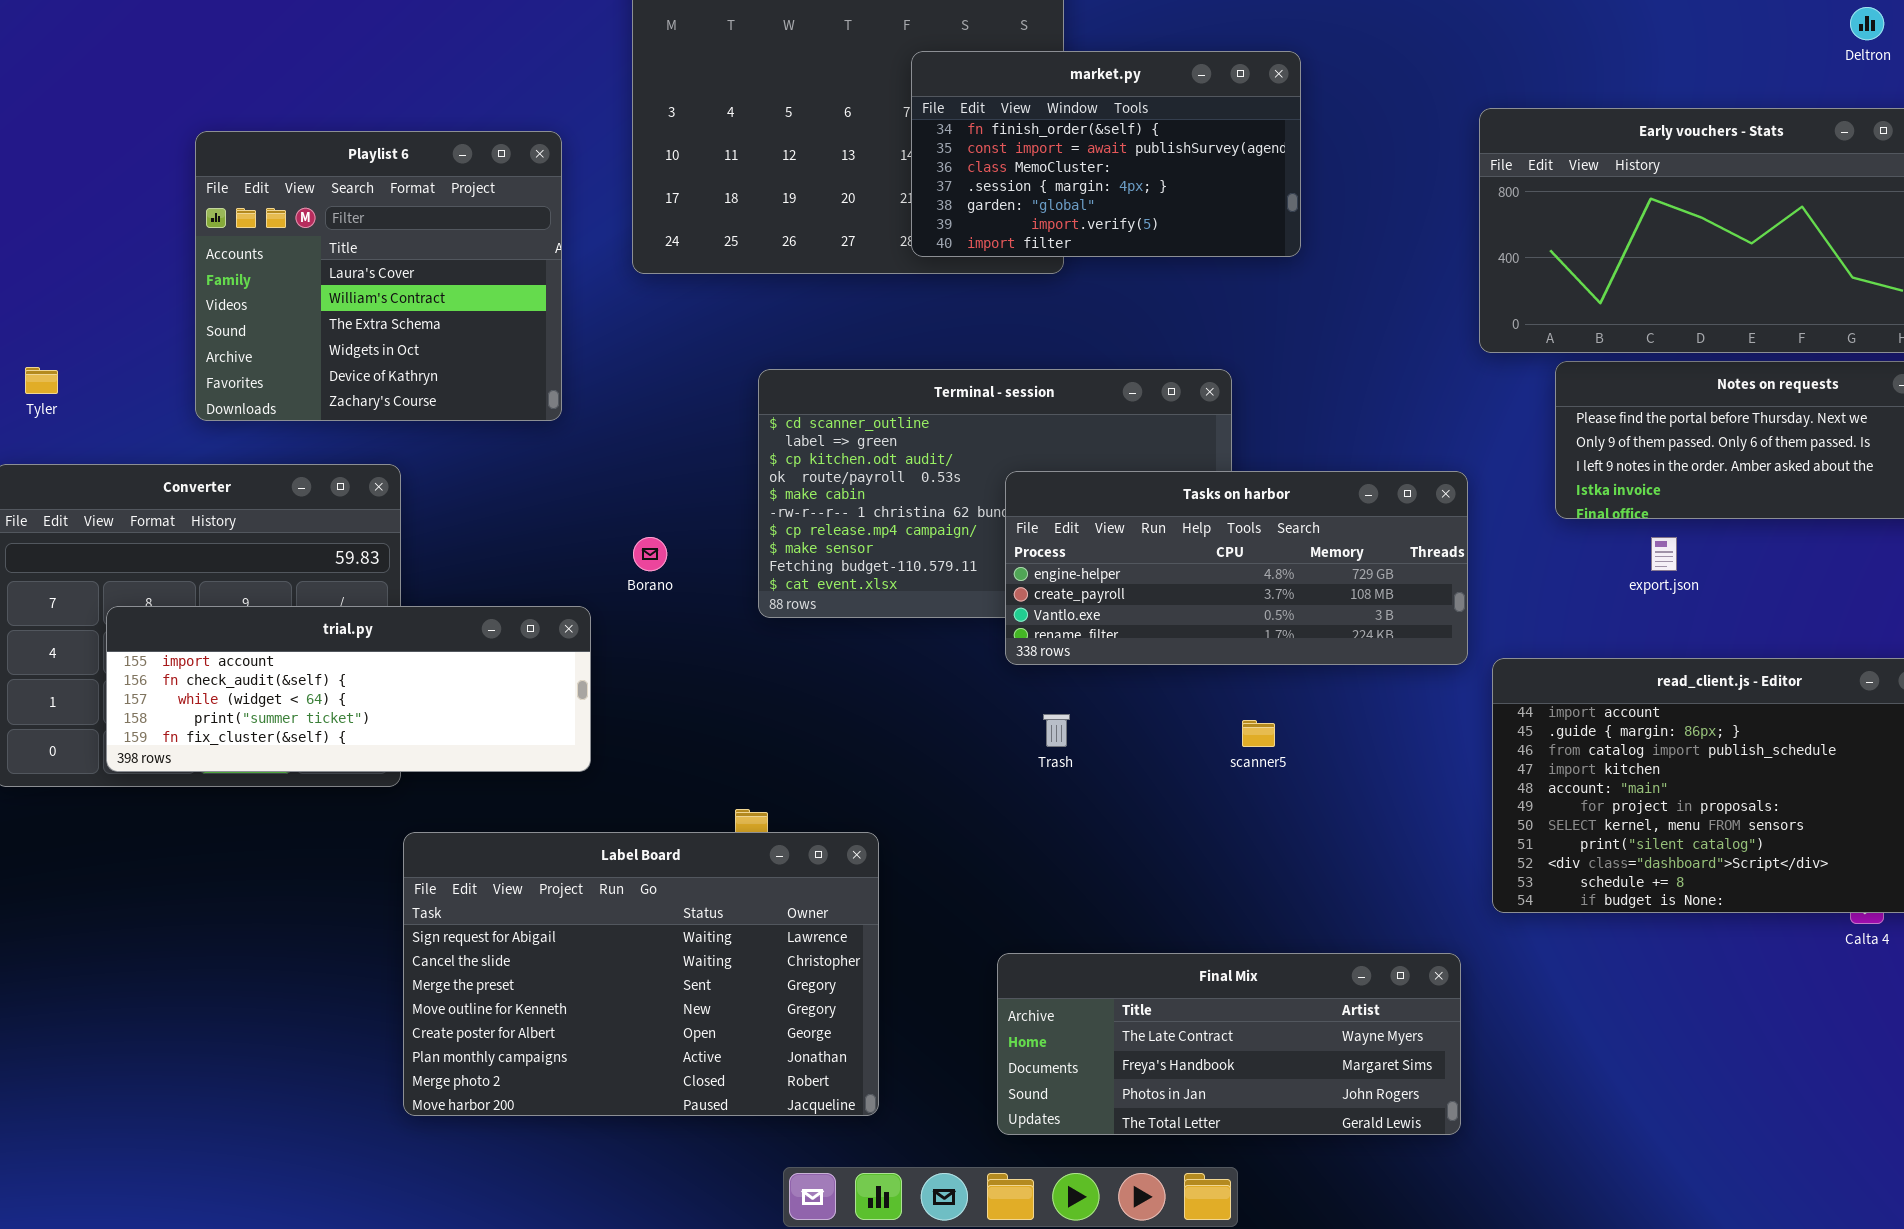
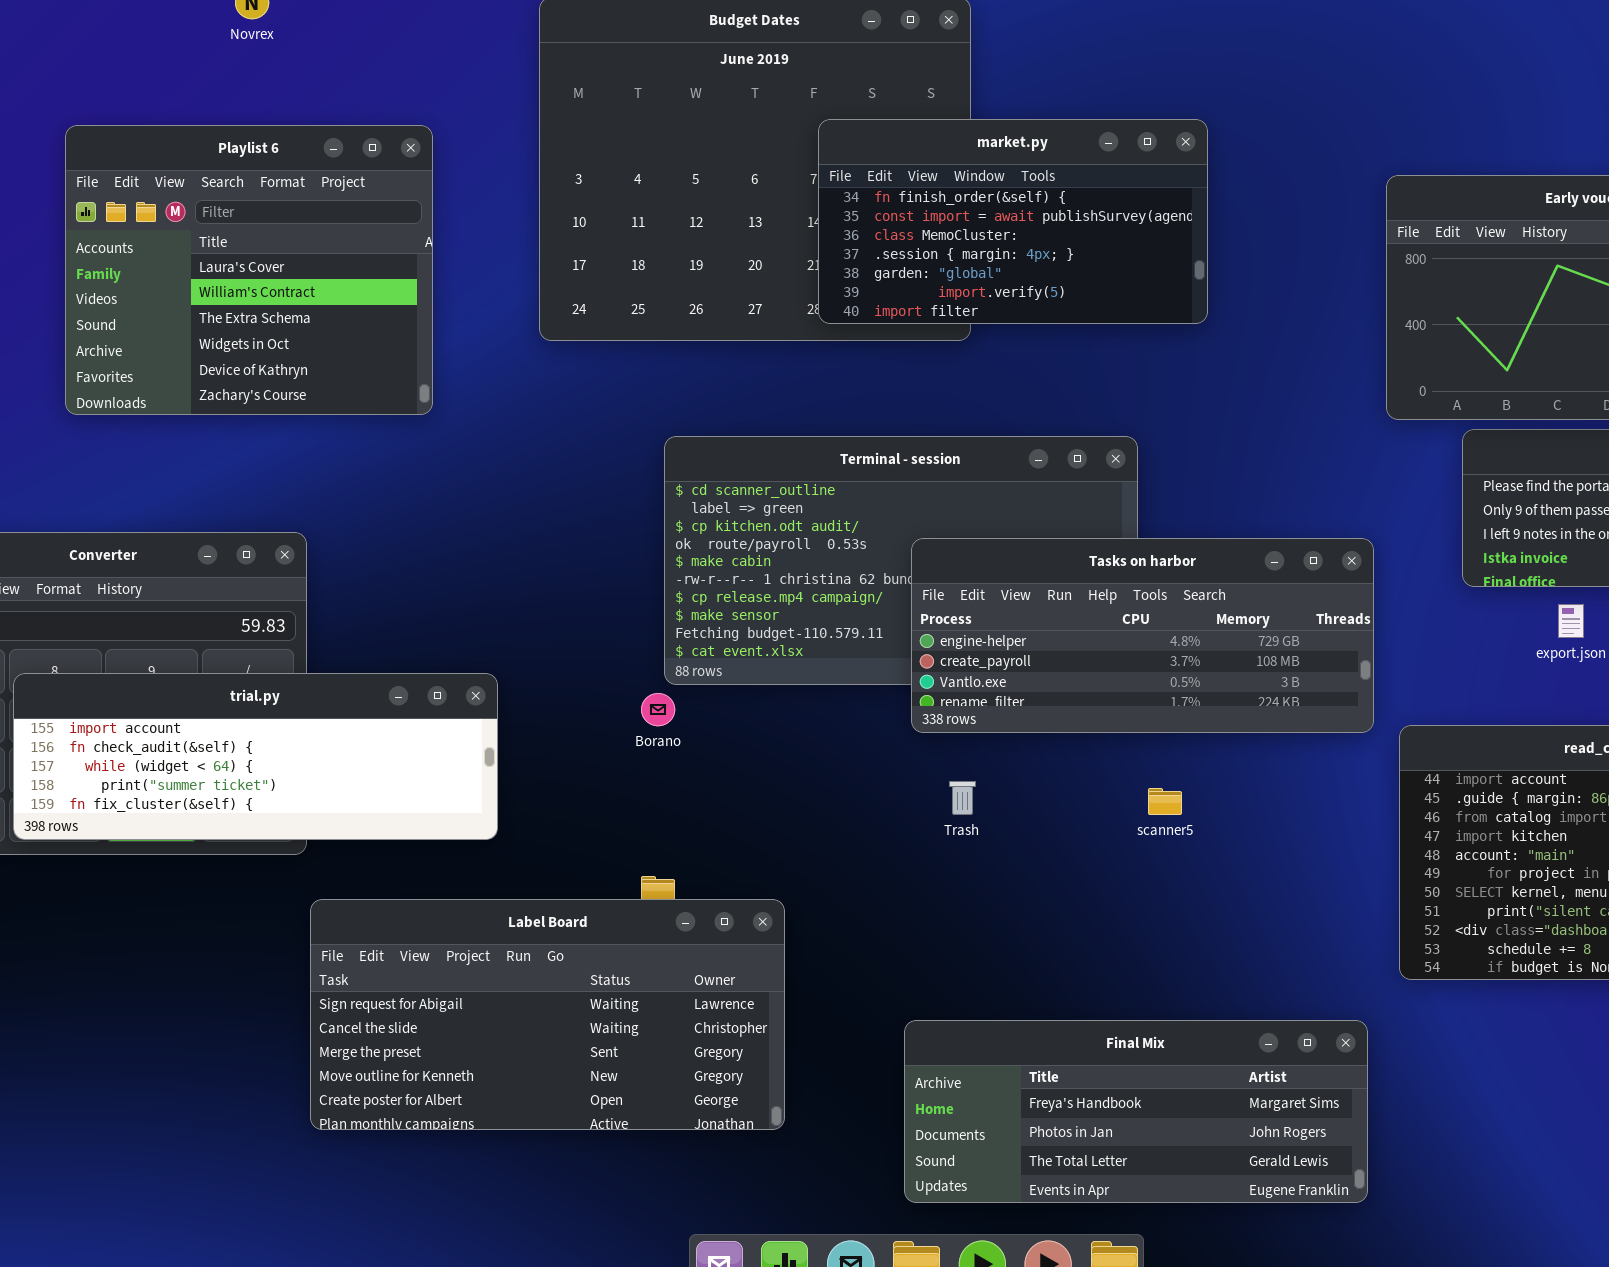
Playlist 6: [195,131,562,421] -> [65,125,433,415], moved
Borano: [633,537,667,571] -> [641,693,675,726], moved
Label Board: [403,832,879,1116] -> [310,899,785,1130], resized
Final Mix: [997,953,1461,1135] -> [904,1020,1368,1203], scrolled down 1 row

